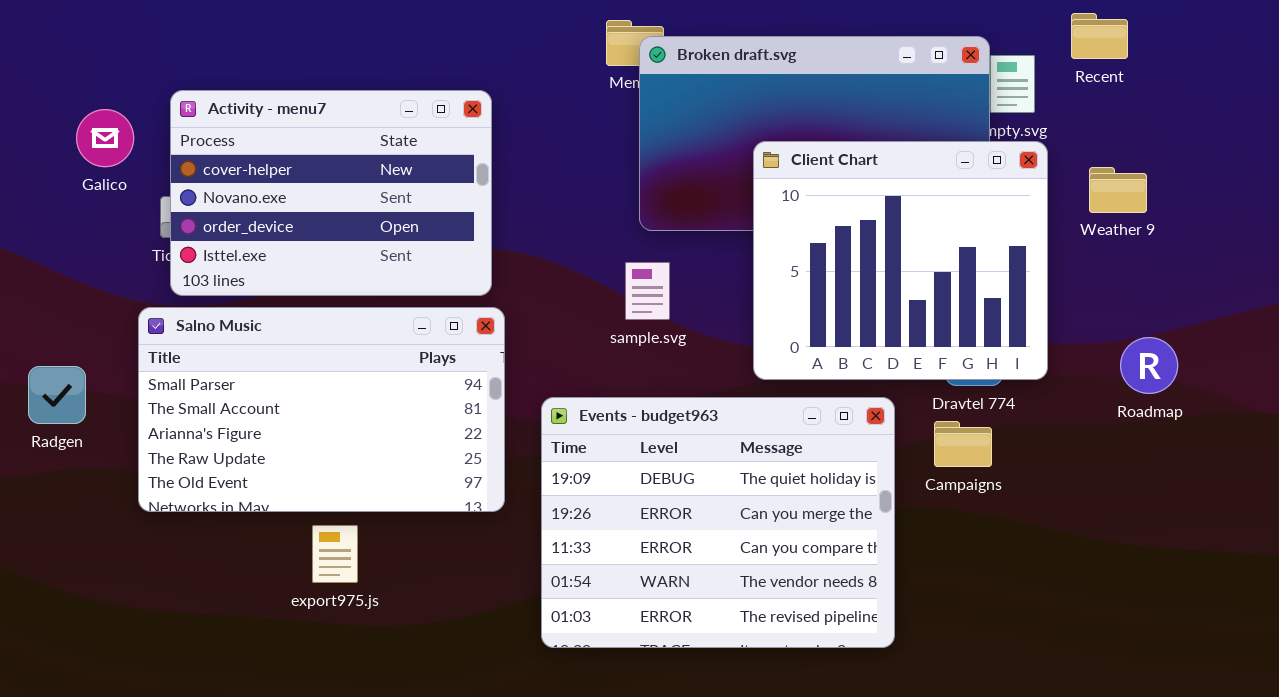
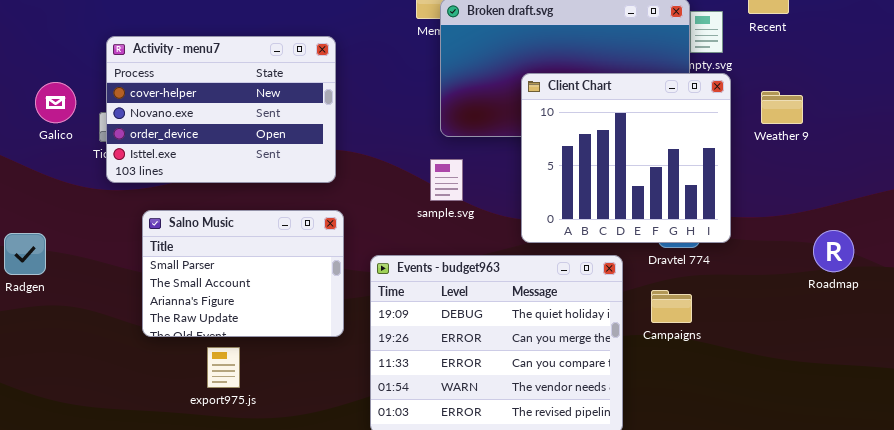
Galico: [76,109,134,167] -> [35,82,76,123], moved
Salno Music: [138,307,505,512] -> [142,210,344,337], resized
Roadmap: [1120,337,1178,394] -> [813,230,854,272], moved
Campaigns: [934,421,992,467] -> [651,290,692,323], moved

